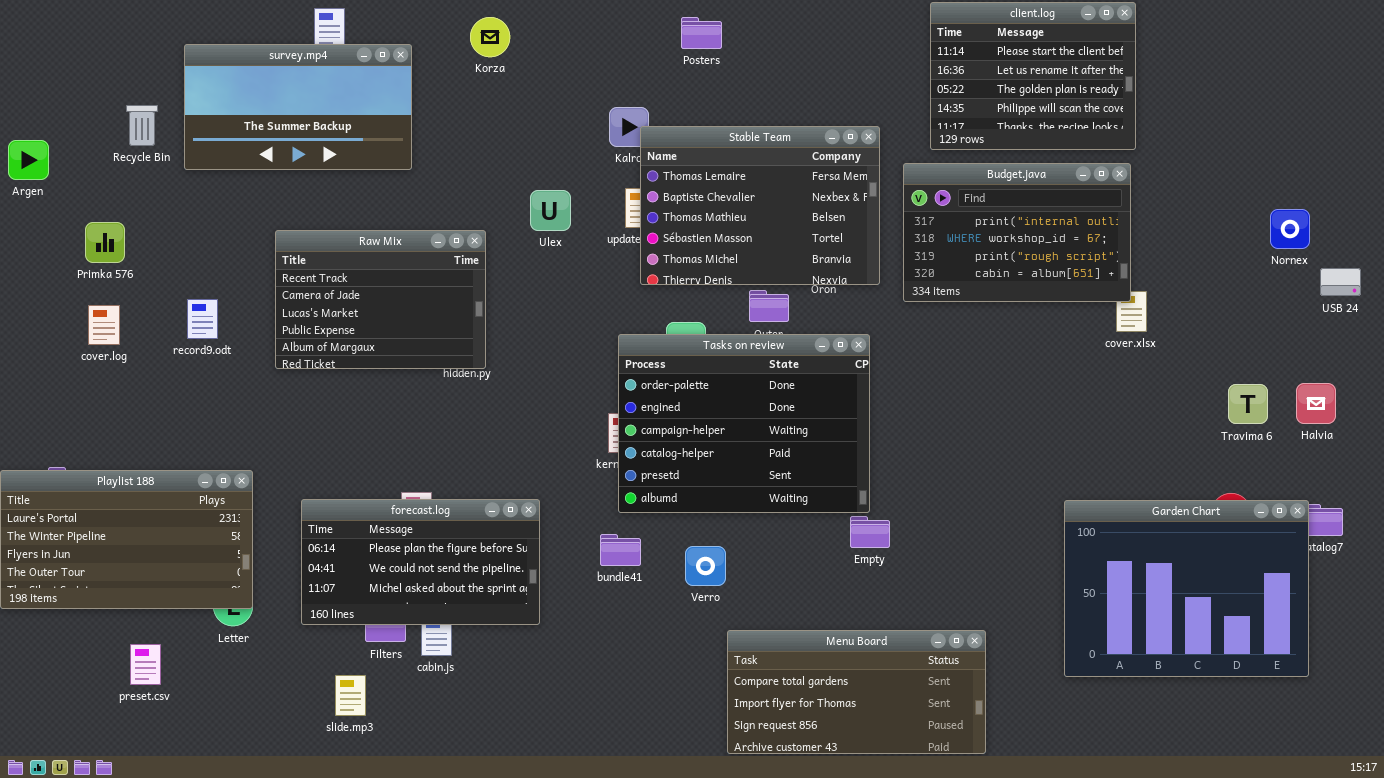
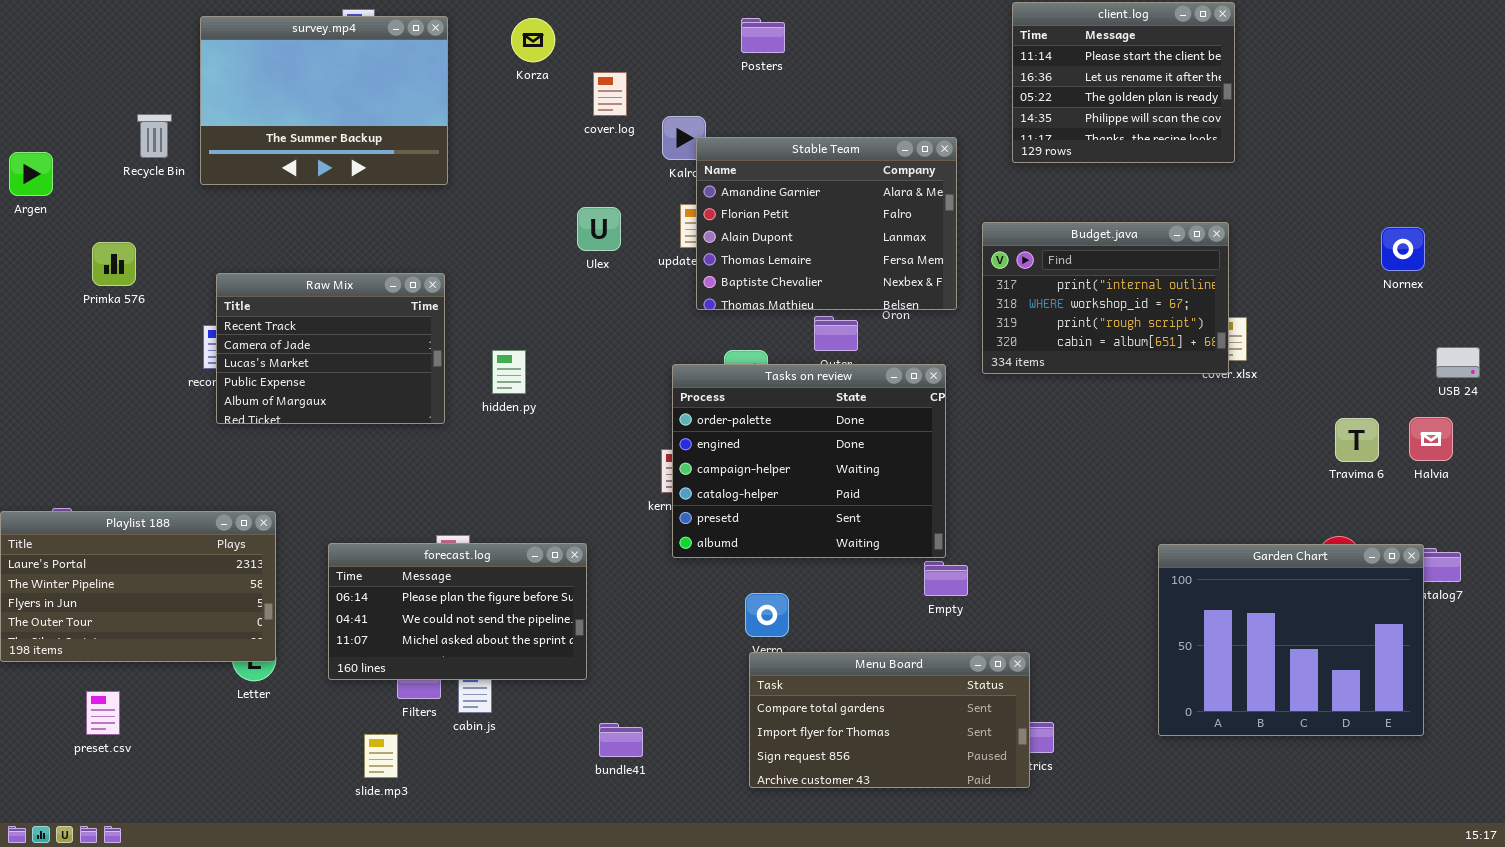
survey.mp4: [184,44,412,170] -> [200,16,448,185], resized
Stable Team: [640,126,880,285] -> [696,137,957,310], scrolled up 3 rows
Budget.java: [903,163,1131,302] -> [982,222,1229,374], moved
Raw Mix: [275,230,486,369] -> [216,273,445,424], moved
USB 24: [1320,268,1361,296] -> [1436,347,1480,378], moved
cover.log: [88,305,120,345] -> [593,72,627,116], moved
bundle41: [600,534,641,566] -> [599,723,643,757], moved
Menu Board: [727,630,986,754] -> [749,652,1030,788], moved
preset.csv: [130,644,161,685] -> [86,691,120,735], moved

